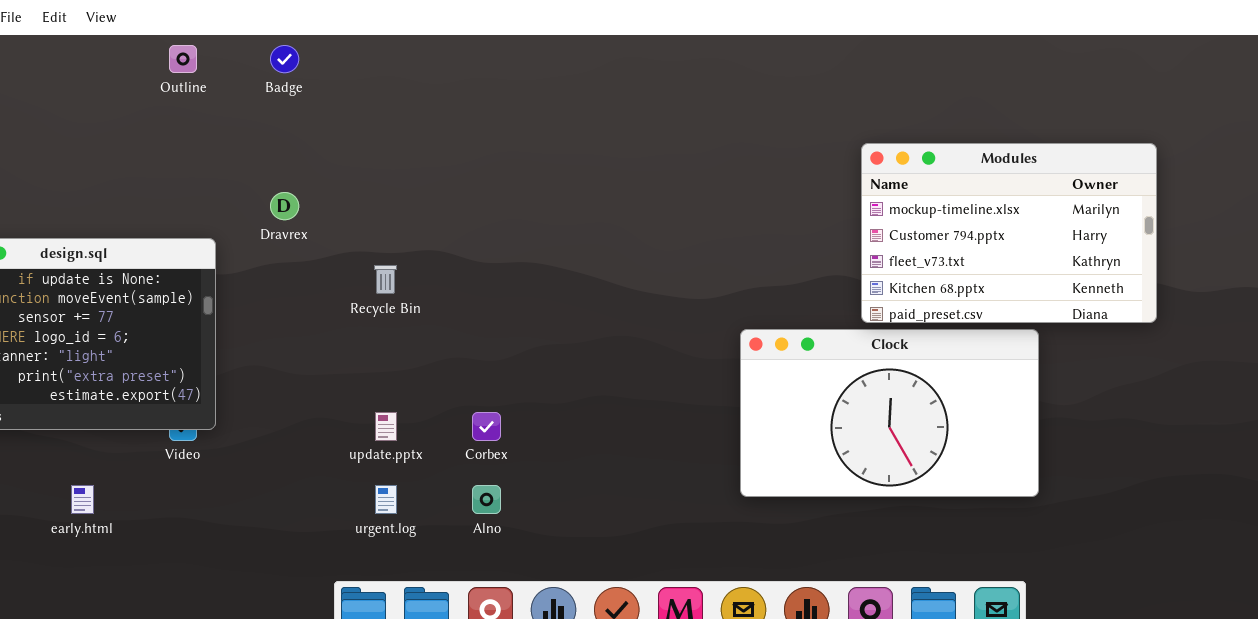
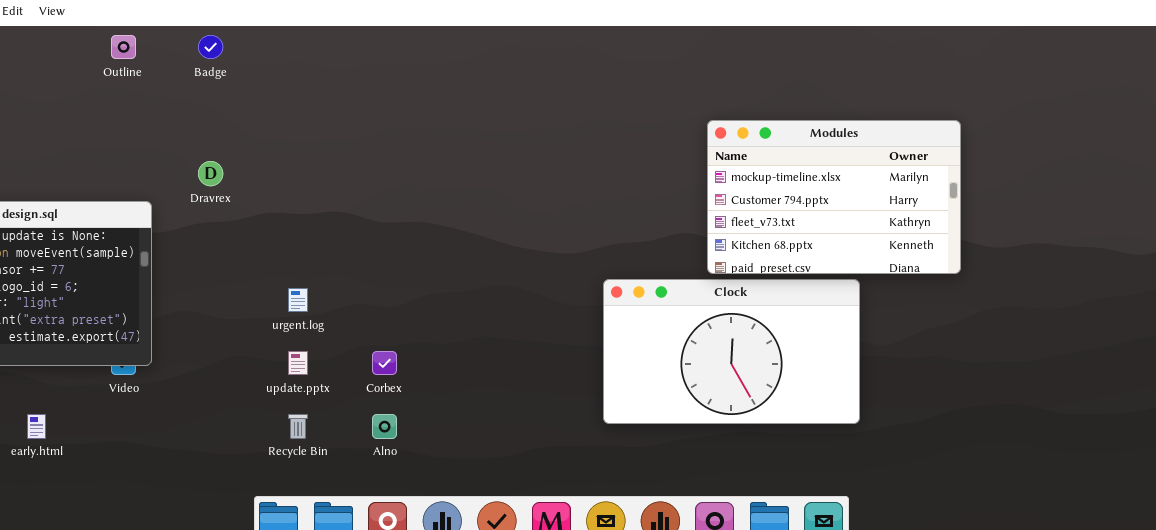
Recycle Bin: [374,265,397,294] -> [288,414,308,439], moved
urgent.log: [375,485,397,514] -> [288,288,308,312], moved

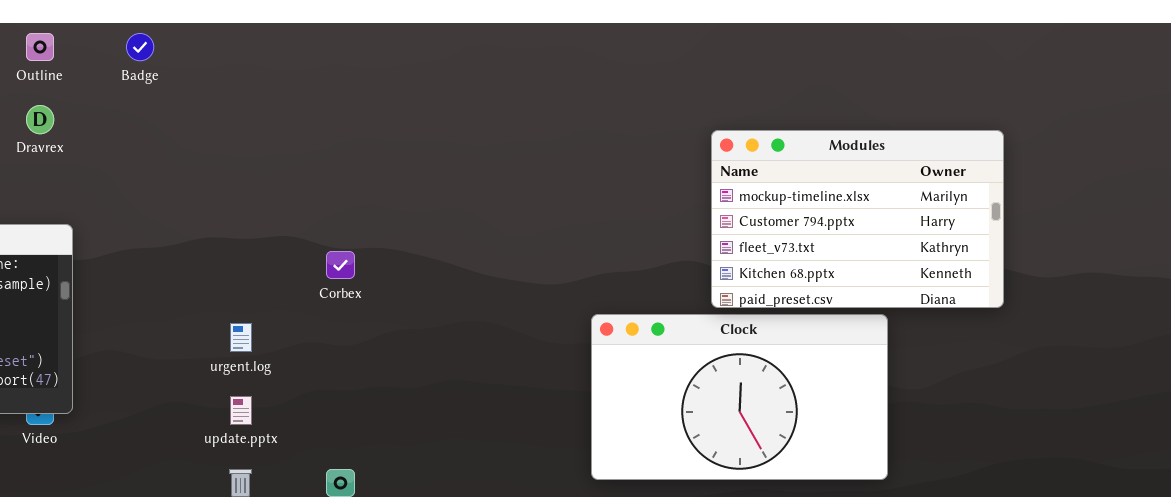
Dravrex: [198,161,223,186] -> [26,105,54,134], moved
Corbex: [372,351,397,375] -> [326,251,355,279], moved

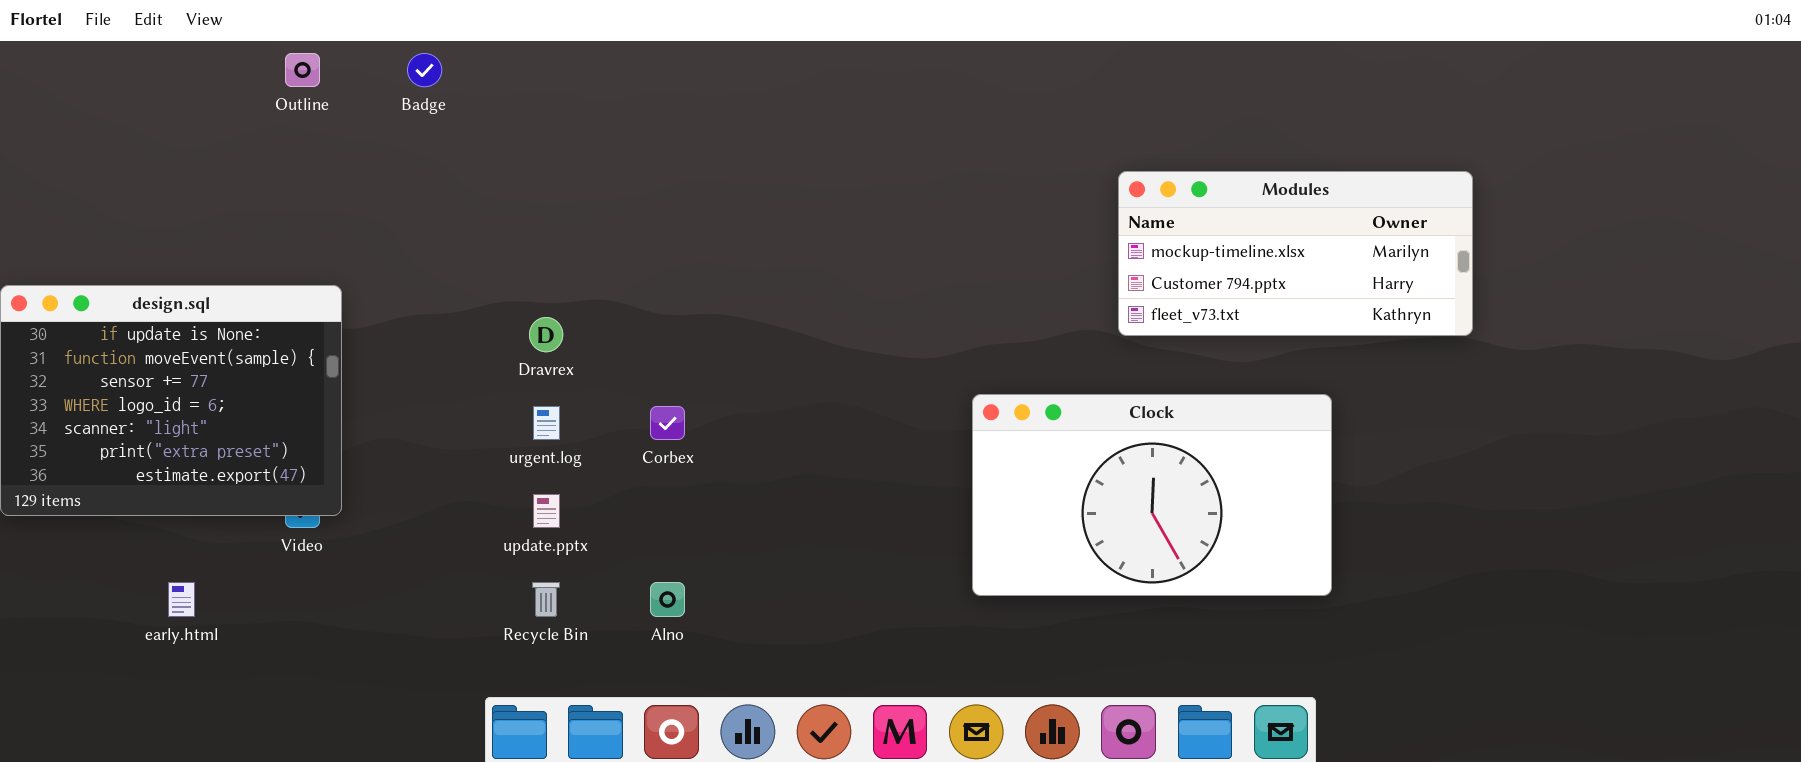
Dravrex: [26,105,54,134] -> [529,317,563,352], moved
Modules: [711,130,1004,308] -> [1118,171,1473,336], resized
Corbex: [326,251,355,279] -> [650,406,685,440], moved

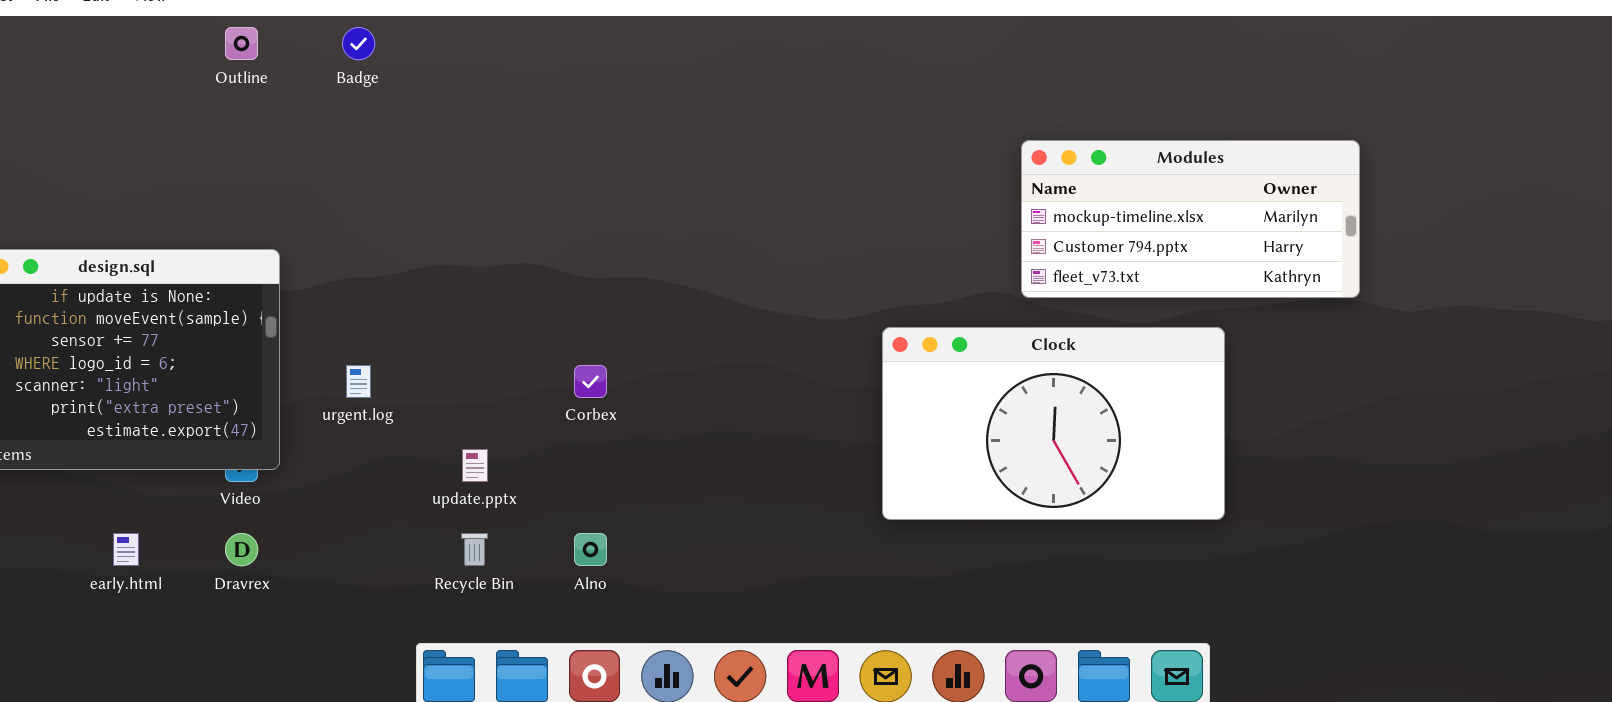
Dravrex: [529,317,563,352] -> [225,533,258,566], moved
Clock: [972,394,1332,596] -> [882,327,1225,520], moved
urgent.log: [533,406,560,440] -> [346,365,371,398], moved

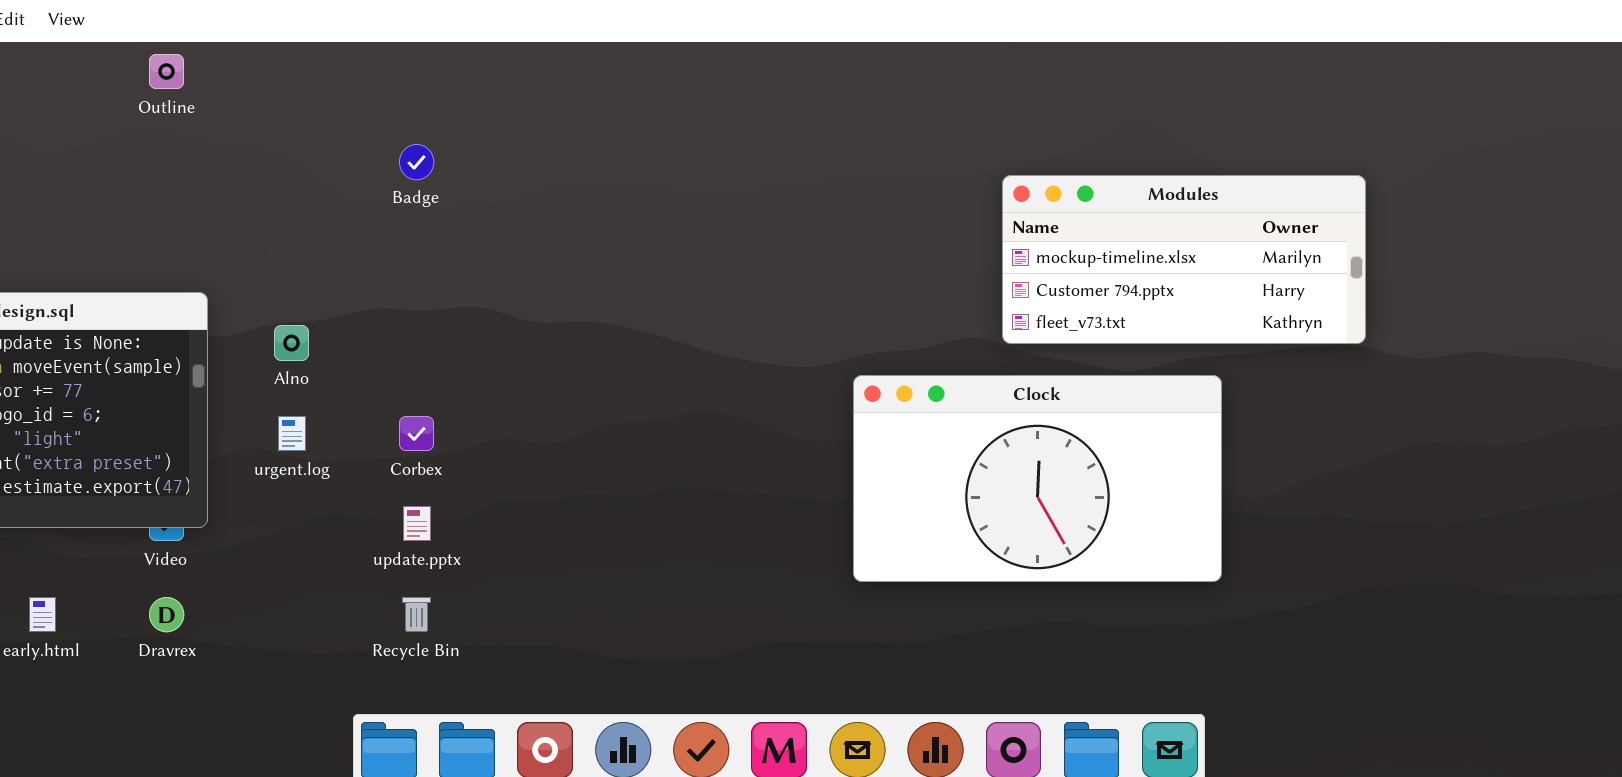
Badge: [342,27,375,60] -> [399,144,434,180], moved
Corbex: [574,365,607,398] -> [399,416,434,451], moved
Alno: [574,533,607,566] -> [274,325,309,361], moved

